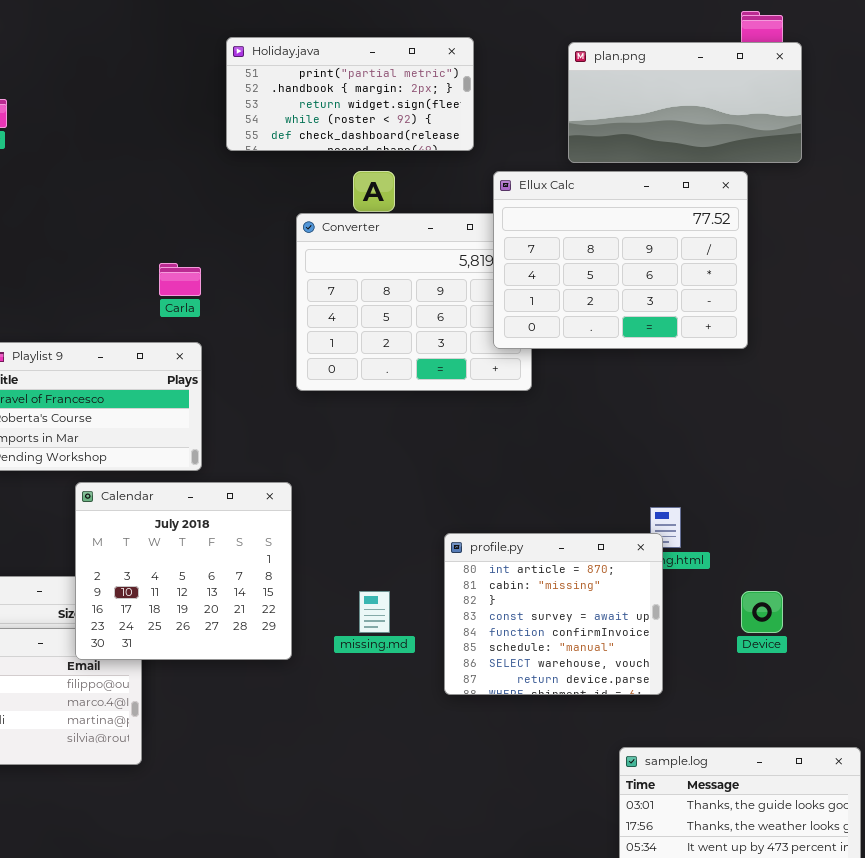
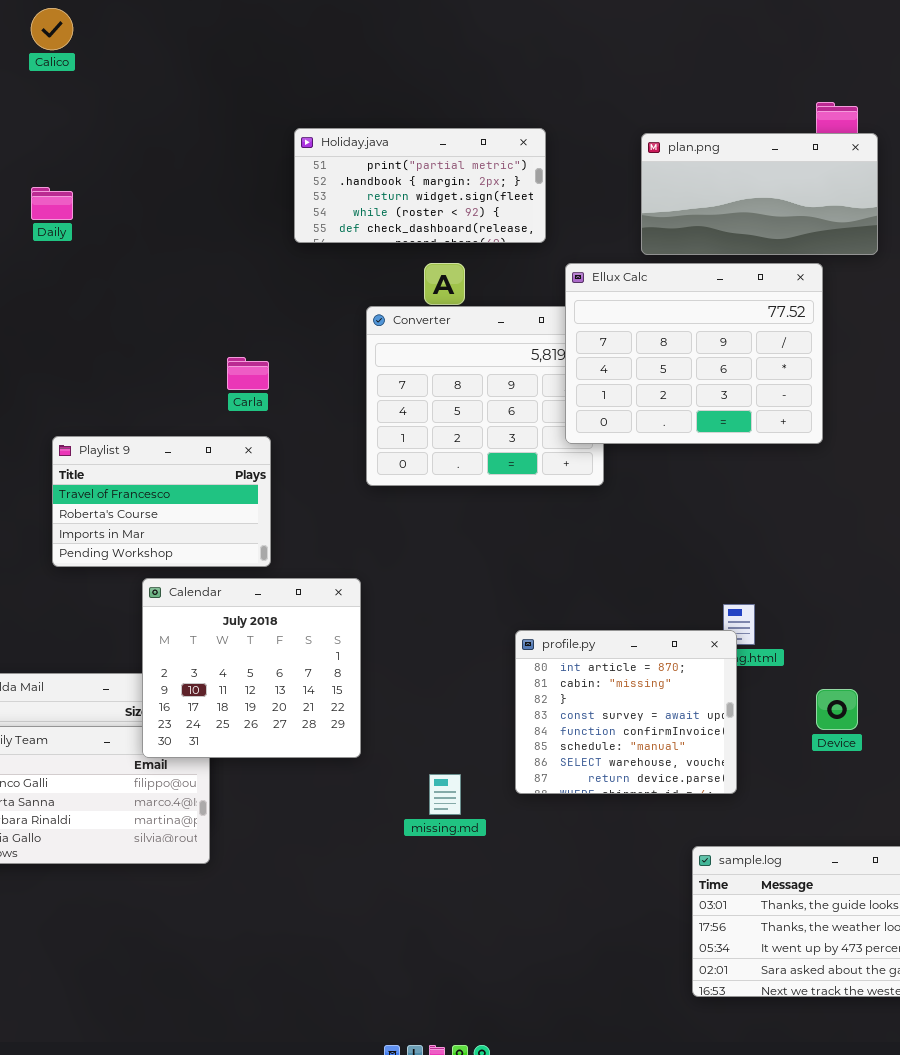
missing.md: [359,591,390,633] -> [429,774,461,815], moved

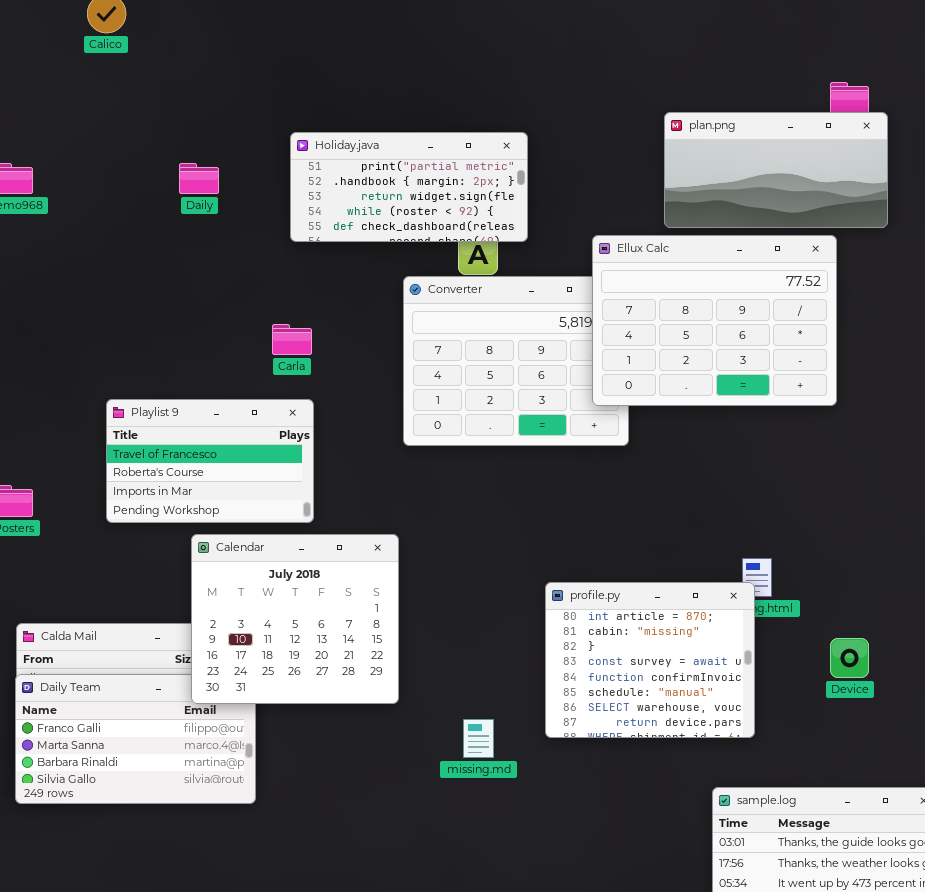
Holiday.java: [294,128,546,243] -> [290,132,528,242], moved
Daily: [31,187,73,220] -> [179,163,219,194], moved

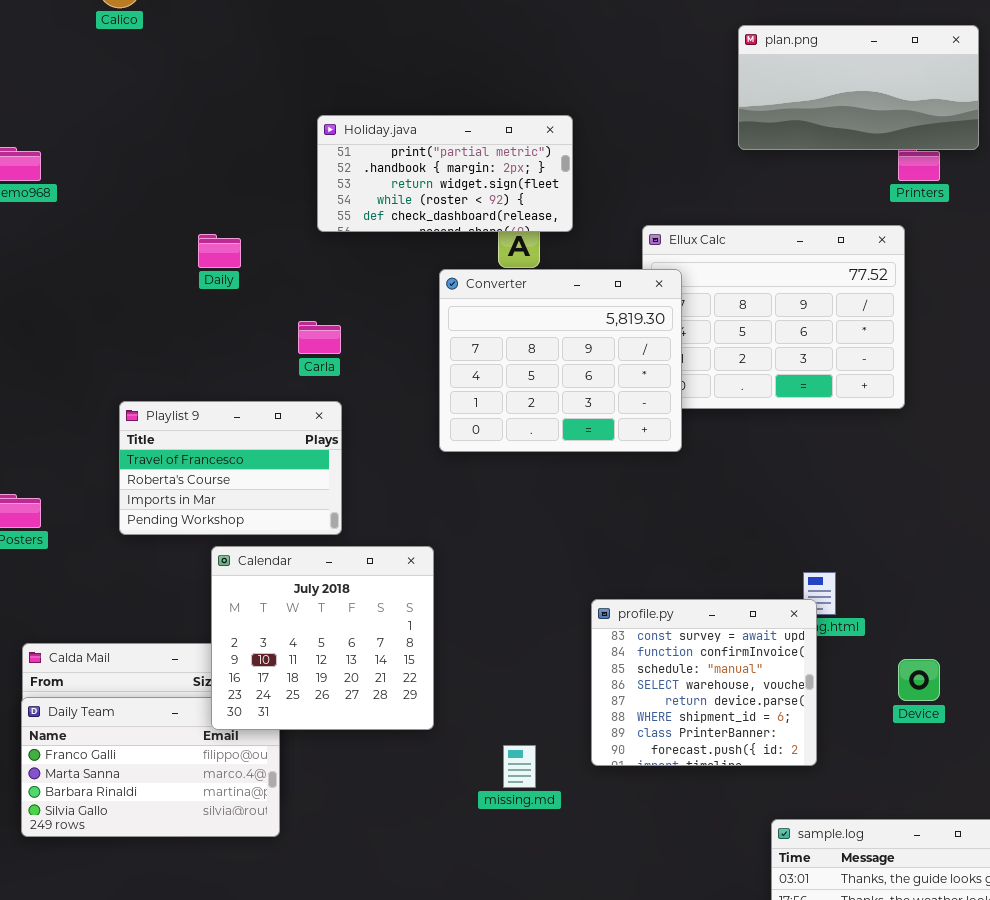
plan.png: [664,112,888,228] -> [738,25,979,150], moved
Daily: [179,163,219,194] -> [198,234,241,268], moved
Converter: [403,276,629,446] -> [439,269,682,452], raised
profile.py: [545,582,755,738] -> [591,599,817,766], scrolled down 3 rows

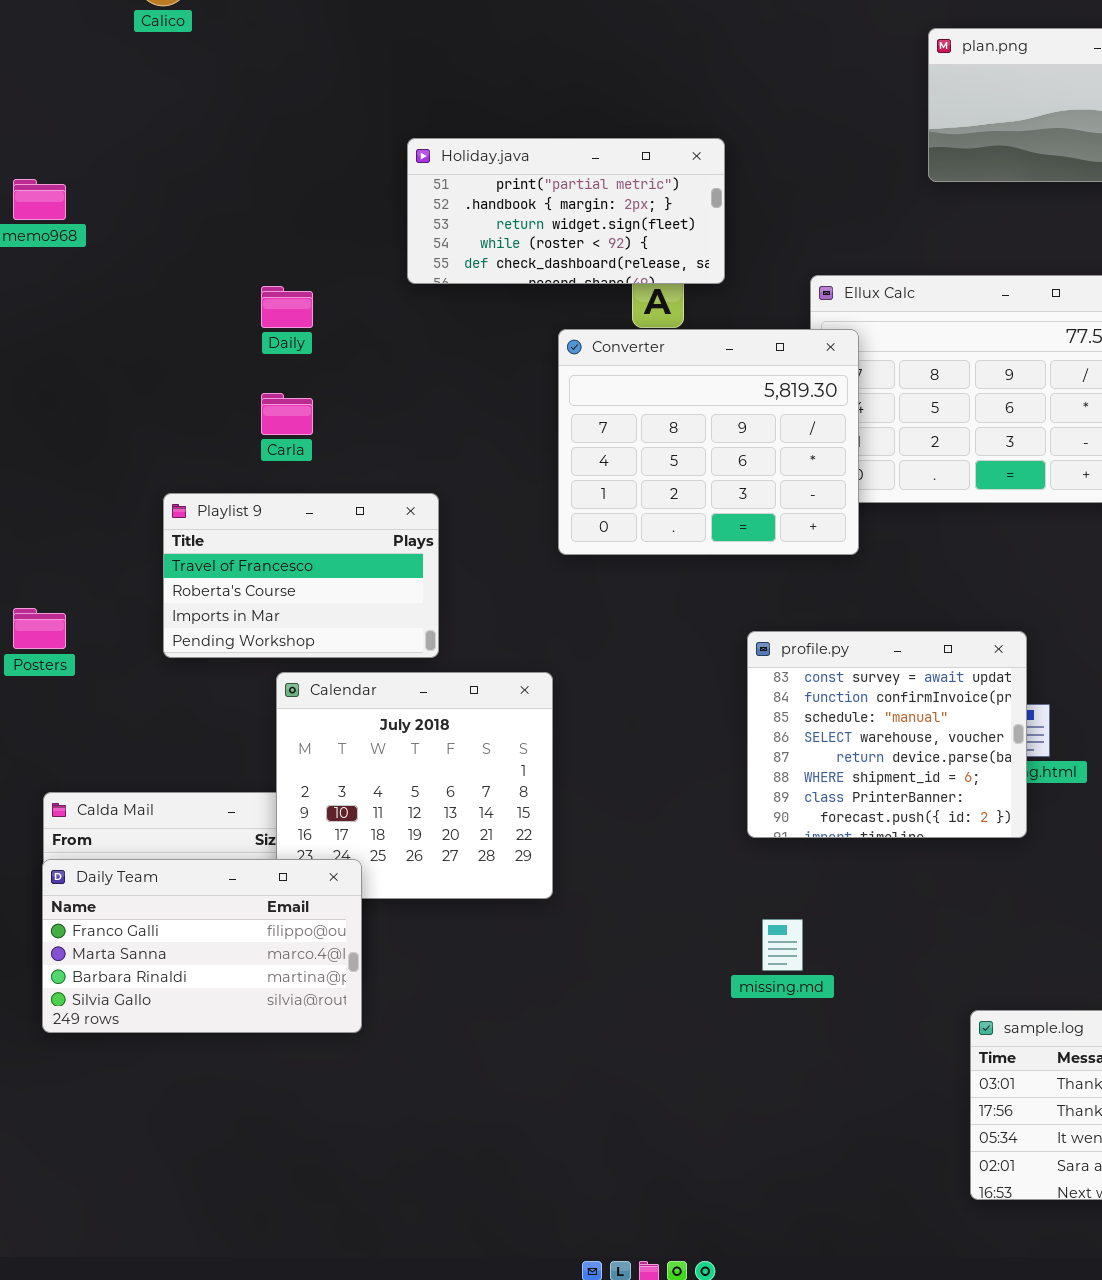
Carla: [298,321,341,354] -> [261,393,313,435], moved
profile.py: [591,599,817,766] -> [747,631,1027,838], moved
Daily Team: [21,697,280,837] -> [42,859,362,1033], raised
missing.md: [503,745,536,788] -> [762,919,803,971], moved

